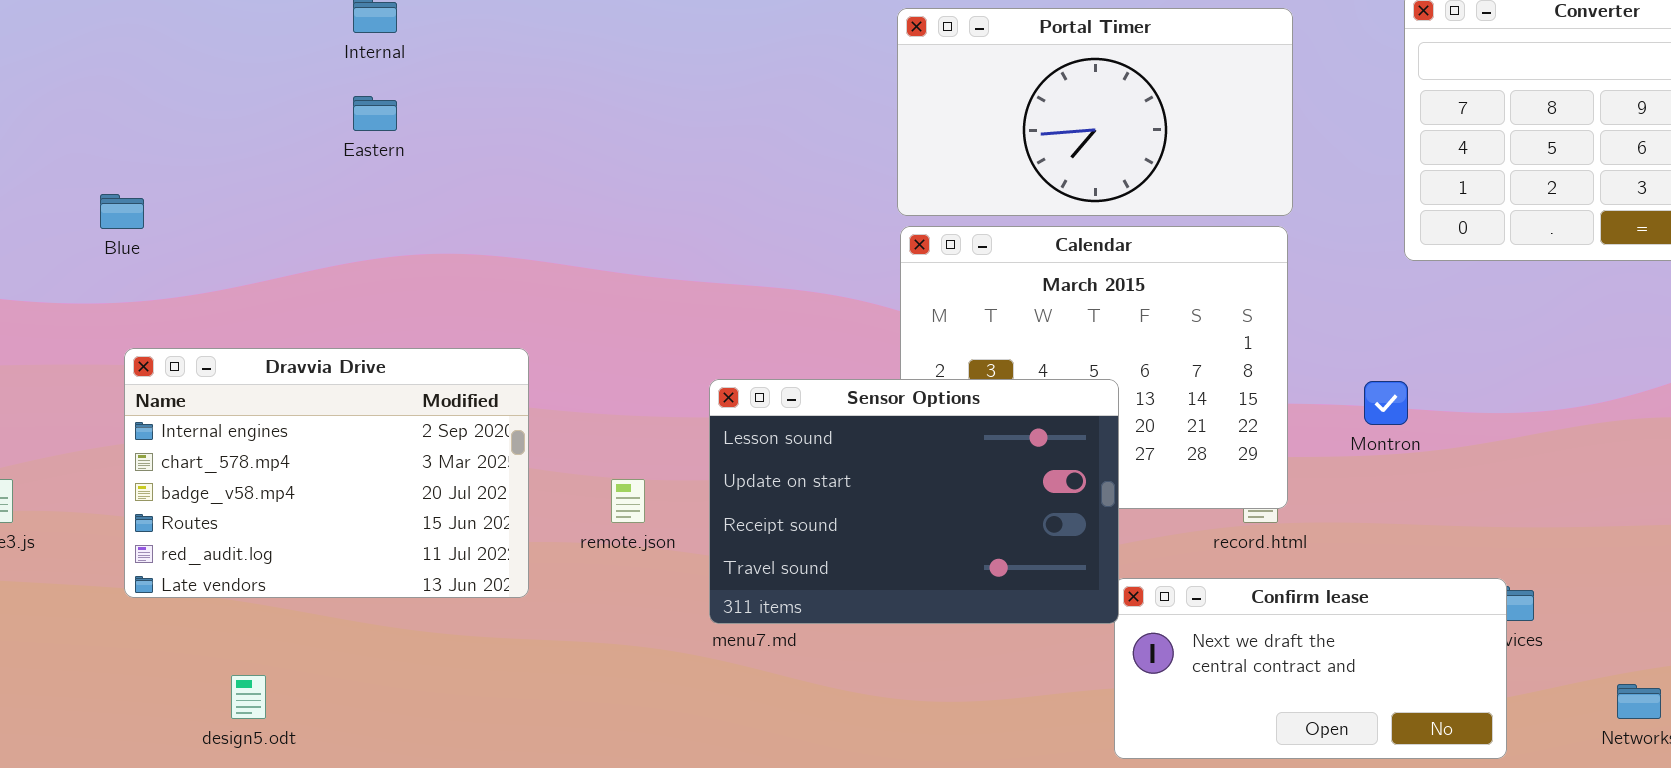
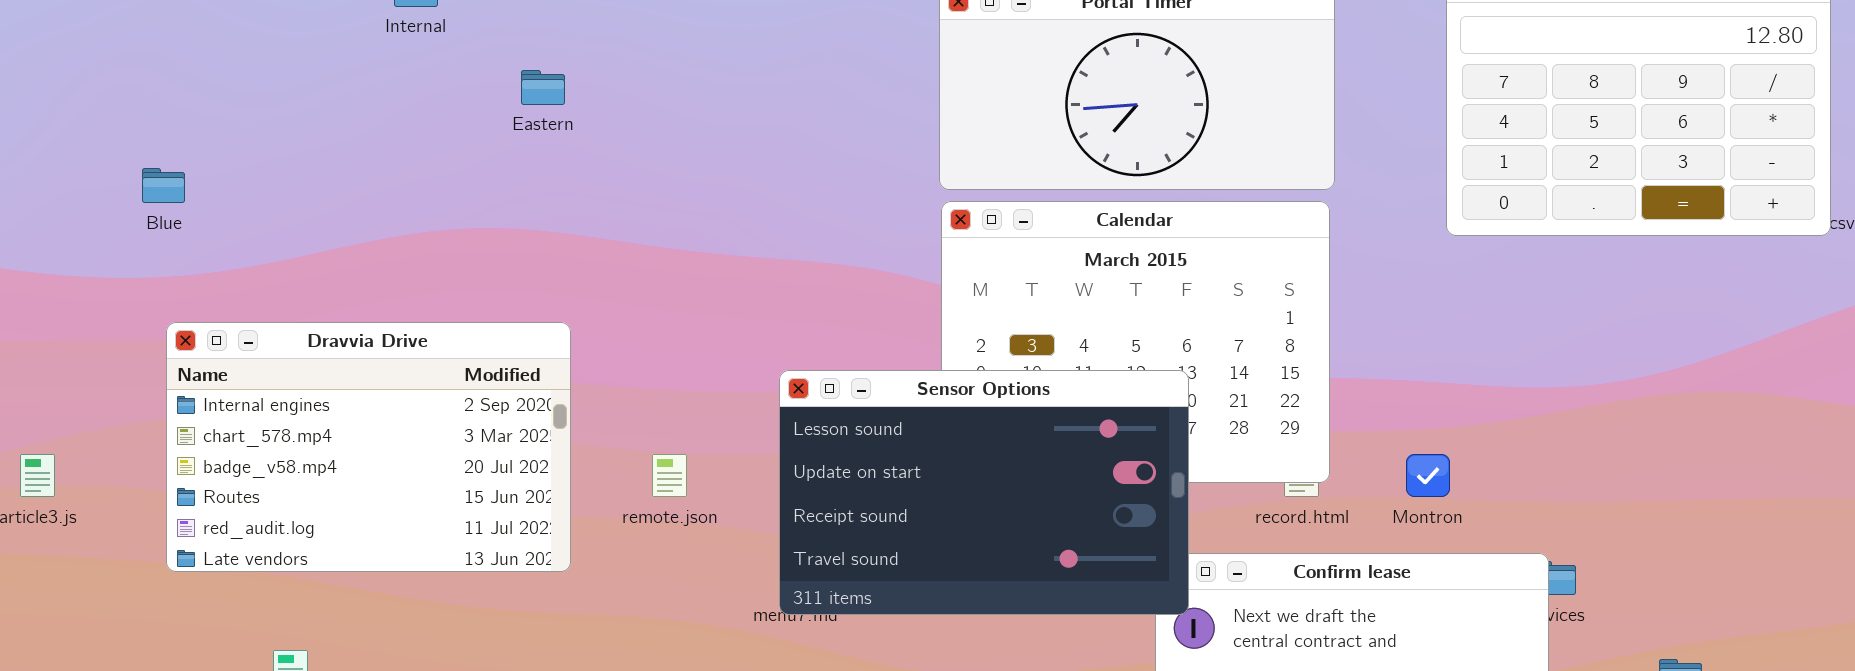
Eastern: [353,96,397,131] -> [521,70,565,105], moved
Sensor Options: [709,379,1119,624] -> [779,370,1189,615], moved
Montron: [1364,381,1408,425] -> [1406,454,1450,497], moved

